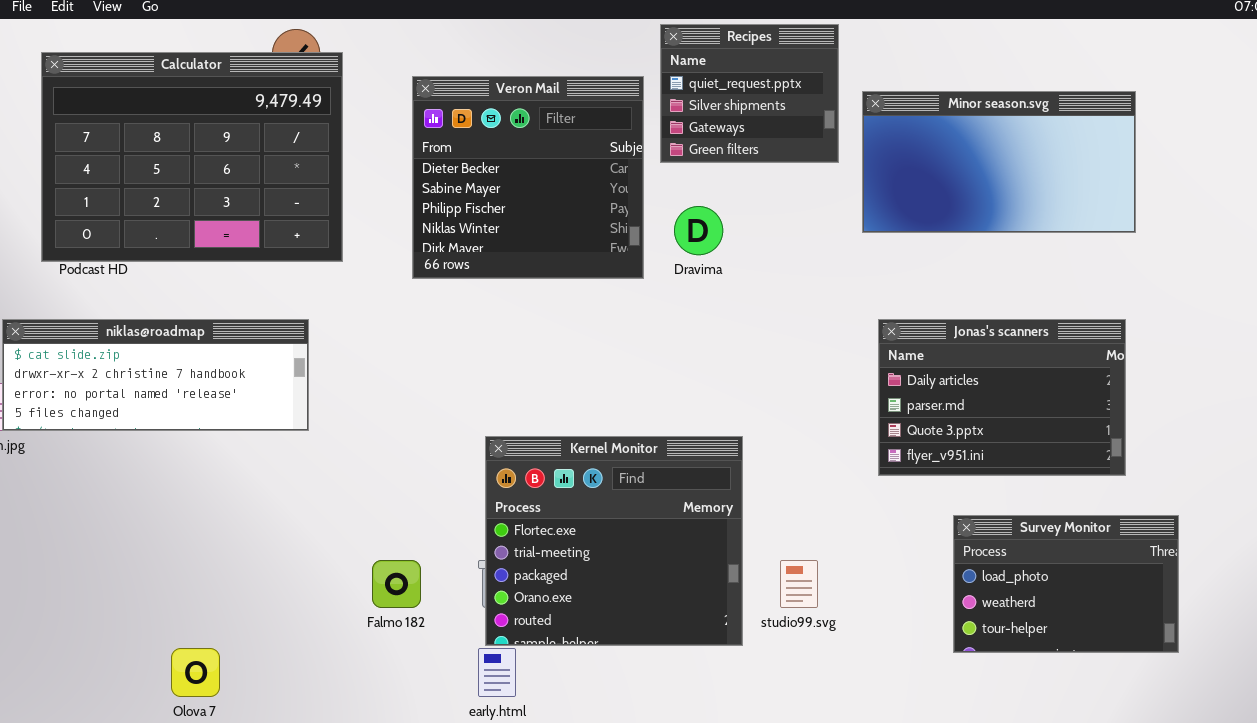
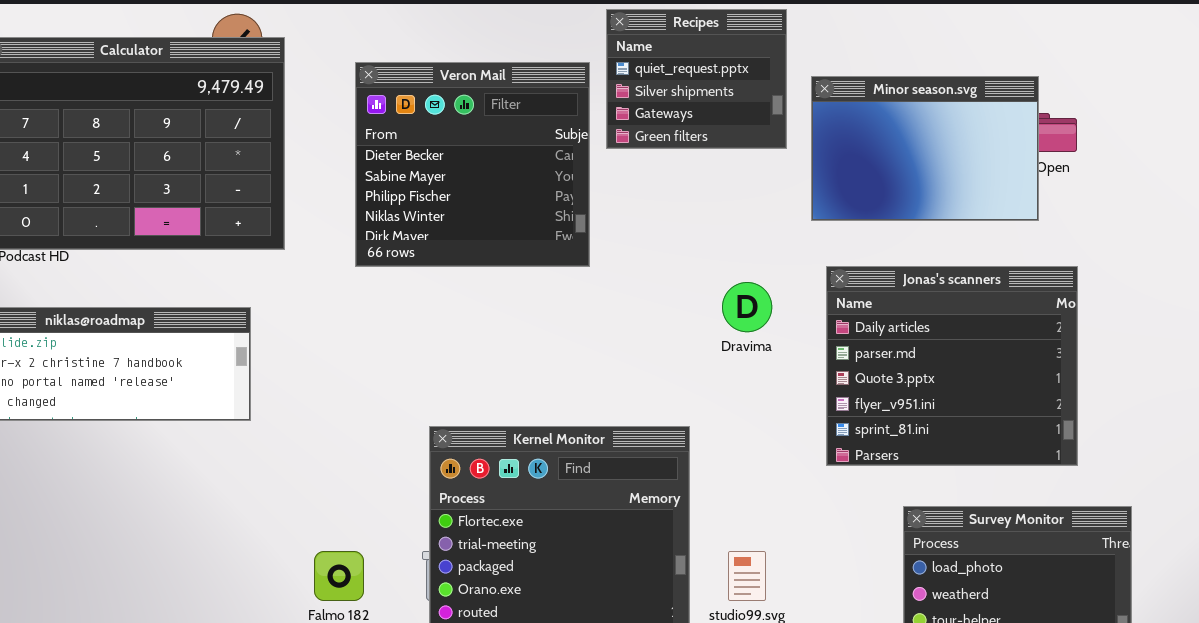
Minor season.svg: [862,91,1136,233] -> [811,76,1039,221], resized
Dravima: [674,206,723,255] -> [722,282,772,332], moved
Jonas's scanners: [878,319,1126,476] -> [826,266,1078,466], resized

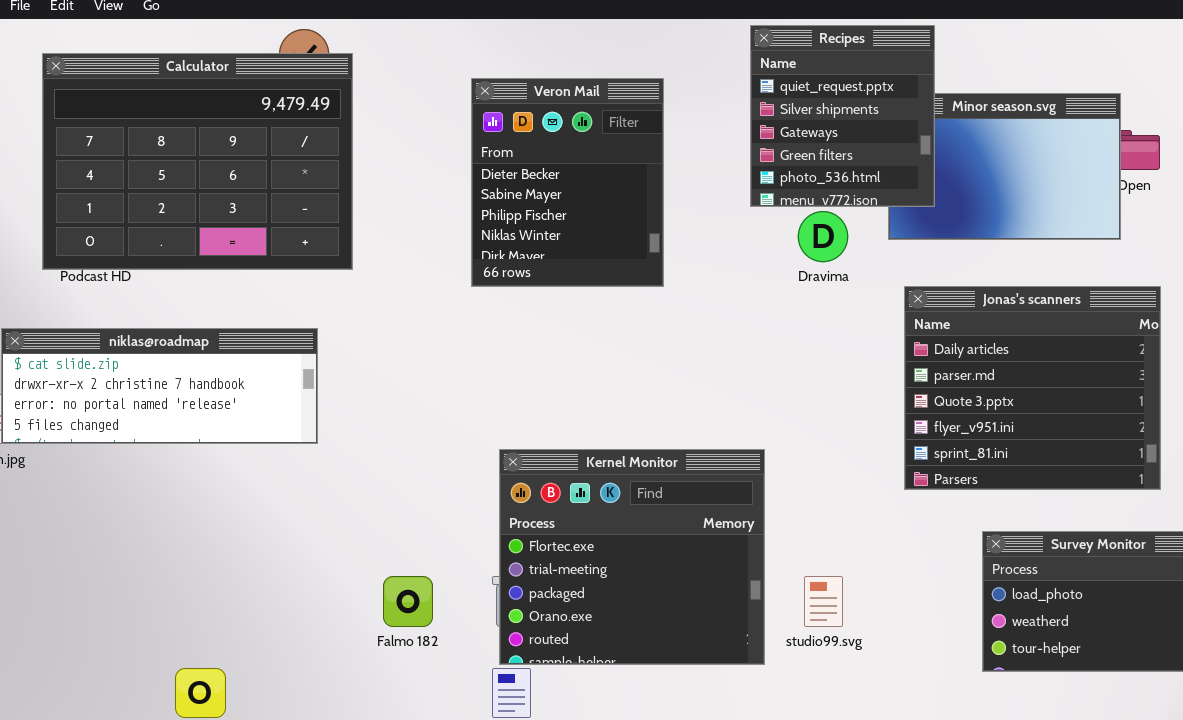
Recipes: [606,9,787,149] -> [750,25,935,207], moved, resized
Veron Mail: [355,62,590,267] -> [471,78,664,287], resized
Dravima: [722,282,772,332] -> [798,211,848,262], moved

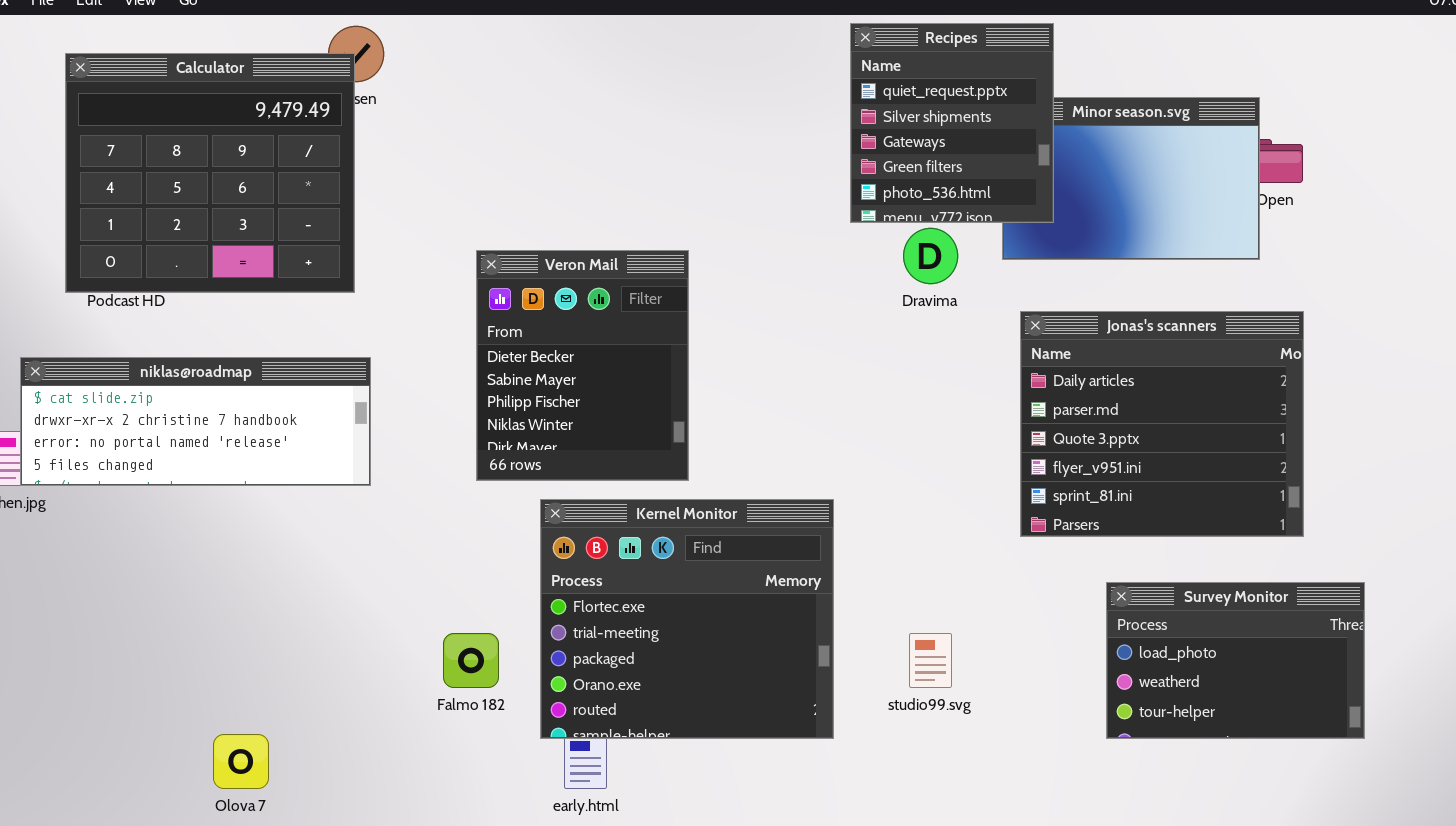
Calculator: [42,53,353,270] -> [65,53,355,293], resized
Veron Mail: [471,78,664,287] -> [476,250,689,481], moved
Kernel Monitor: [499,449,765,665] -> [540,499,834,739], moved

